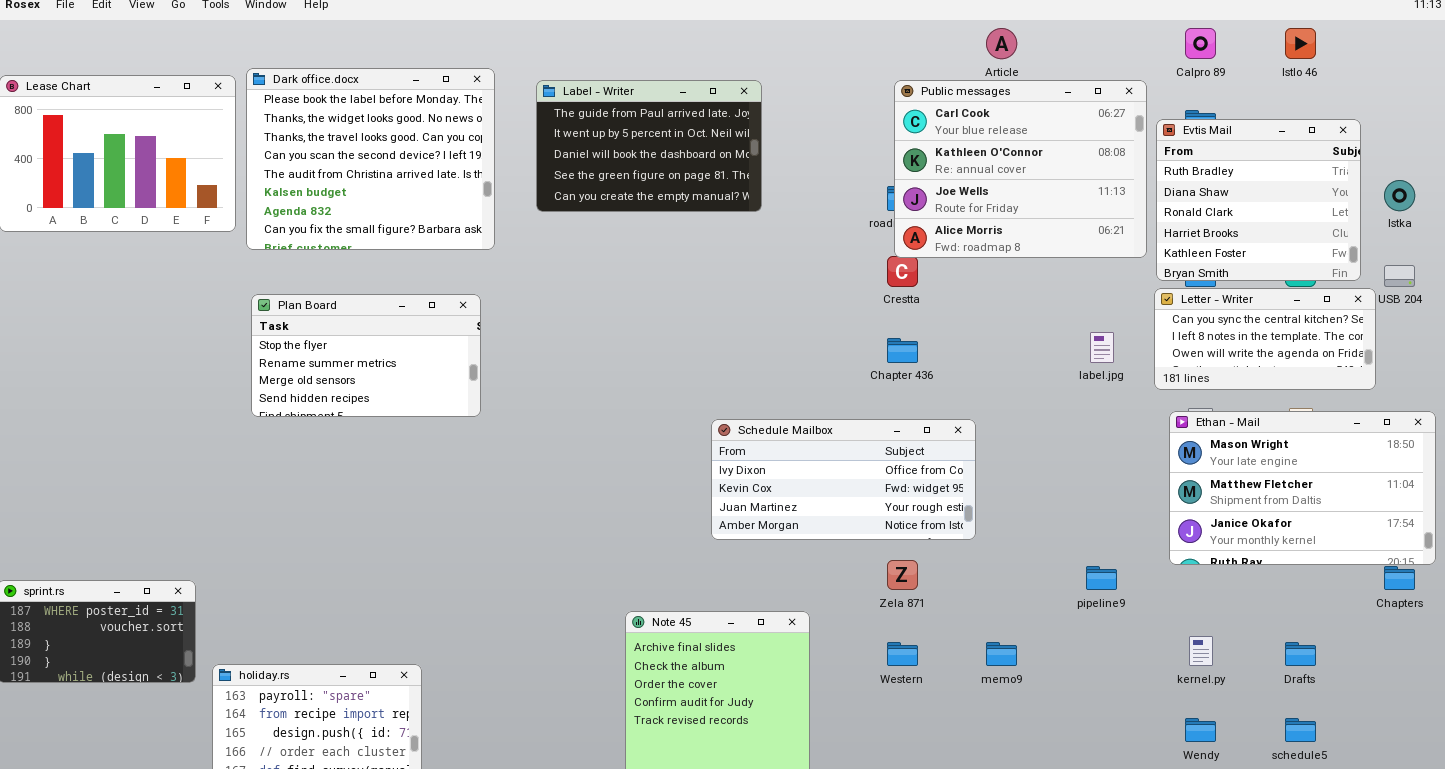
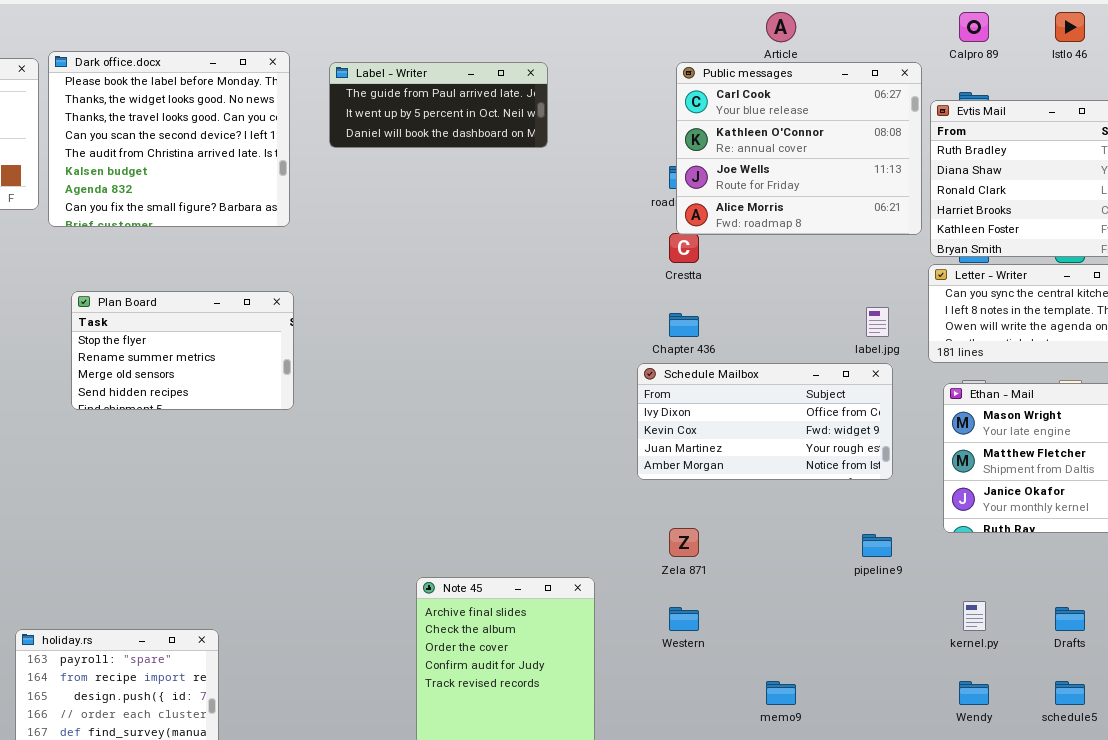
Label - Writer: [536,80,762,212] -> [329,62,548,148], resized
Plan Board: [251,294,481,417] -> [71,291,294,410], moved
Schedule Mailbox: [711,419,976,540] -> [637,363,893,480], moved
memo9: [986,642,1017,666] -> [766,681,796,705], moved

